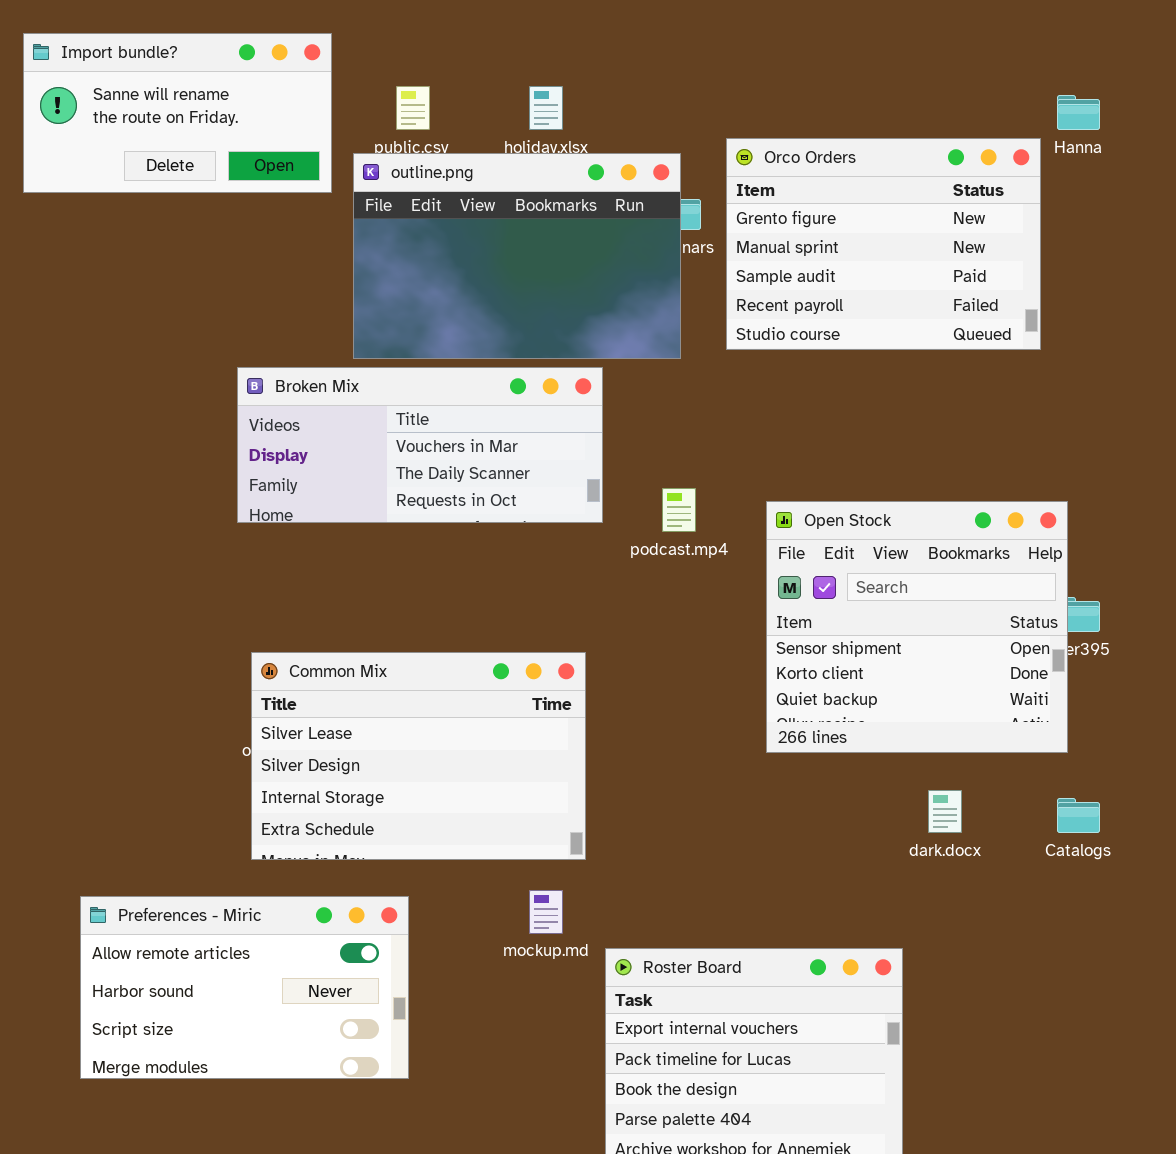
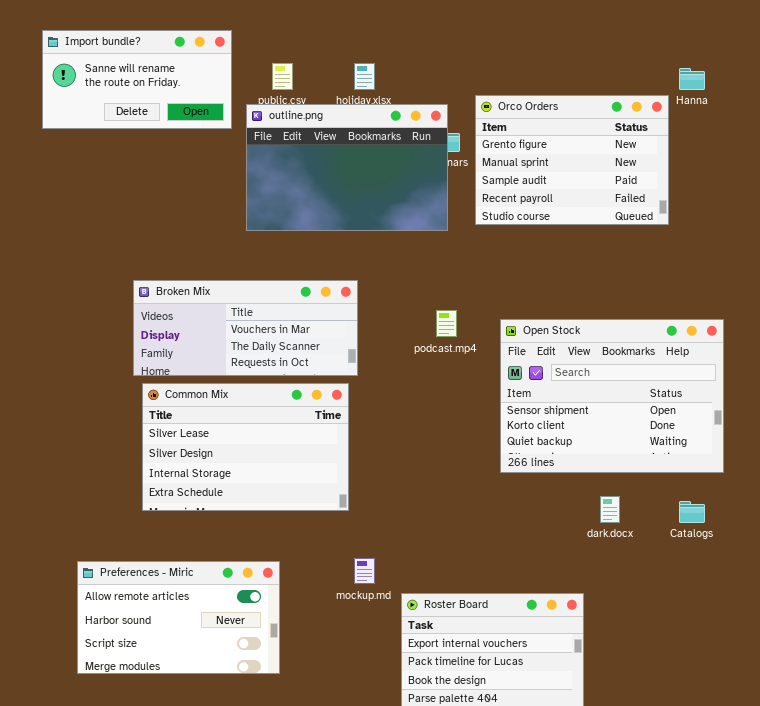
Broken Mix: [237,367,603,523] -> [133,280,358,376], moved
Open Stock: [766,501,1068,753] -> [500,319,724,473], resized
Common Mix: [251,652,586,860] -> [142,383,349,511], moved

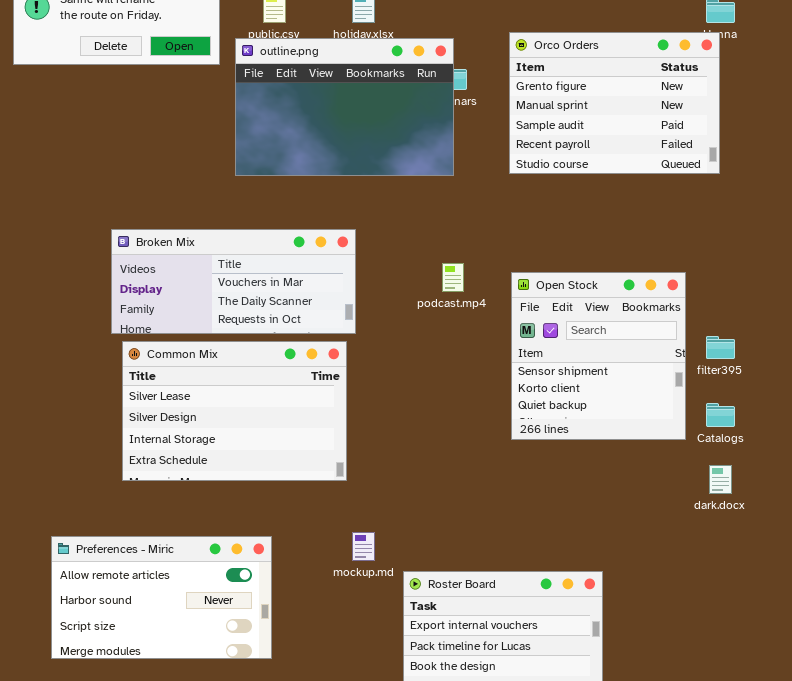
Orco Orders: [475,95,669,225] -> [509,32,720,174], moved
Open Stock: [500,319,724,473] -> [511,272,686,440], resized
dark.docx: [600,496,620,523] -> [709,465,732,494], moved
Catalogs: [679,501,705,523] -> [706,403,735,427], moved

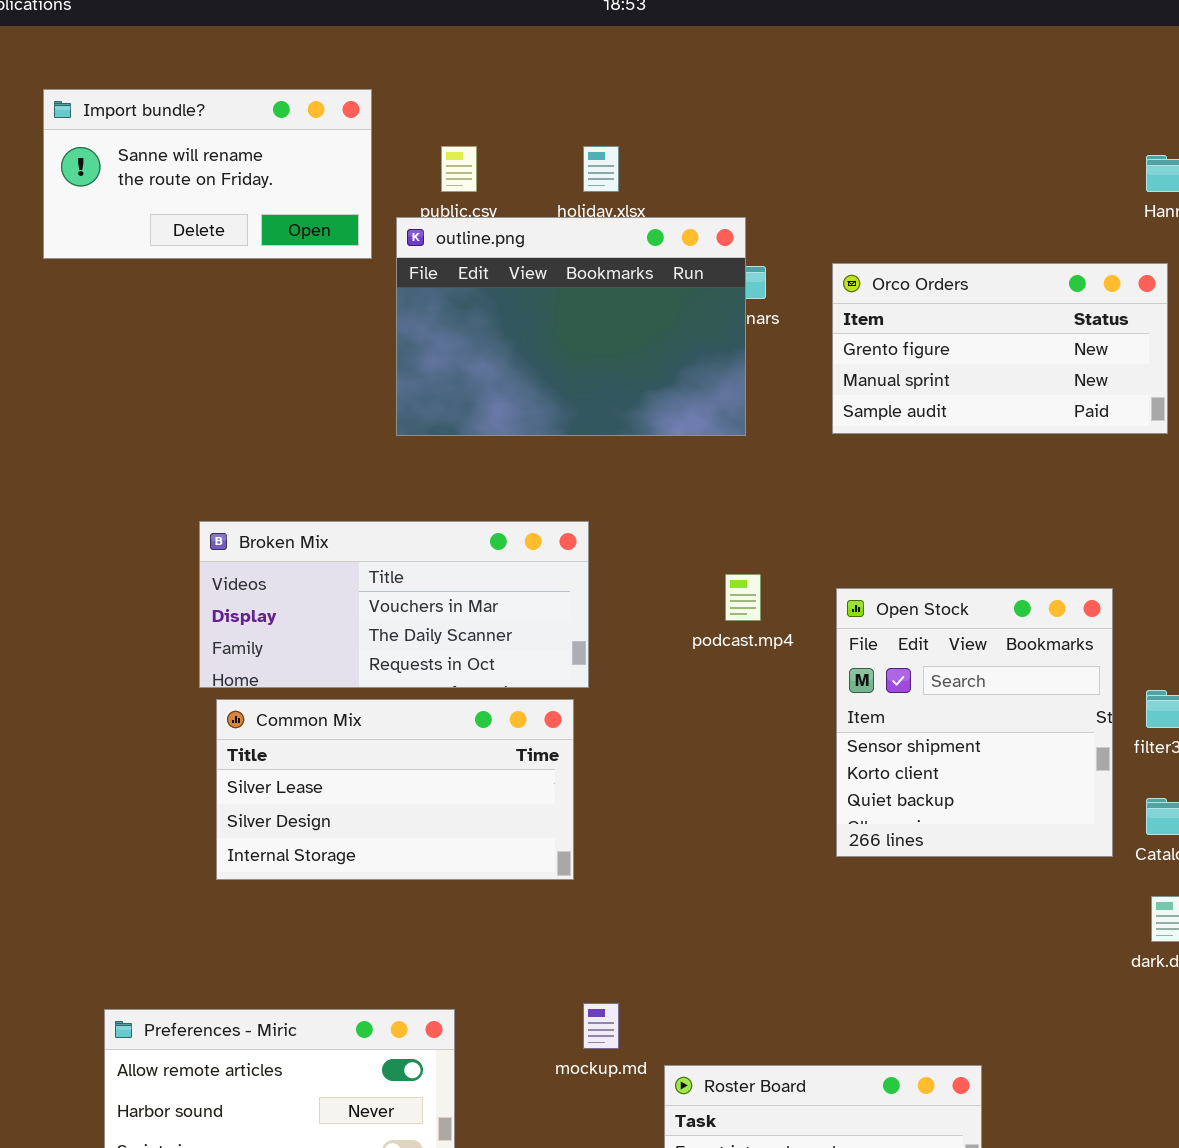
Orco Orders: [509,32,720,174] -> [832,263,1168,434], resized
Common Mix: [122,341,347,481] -> [216,699,574,880], resized

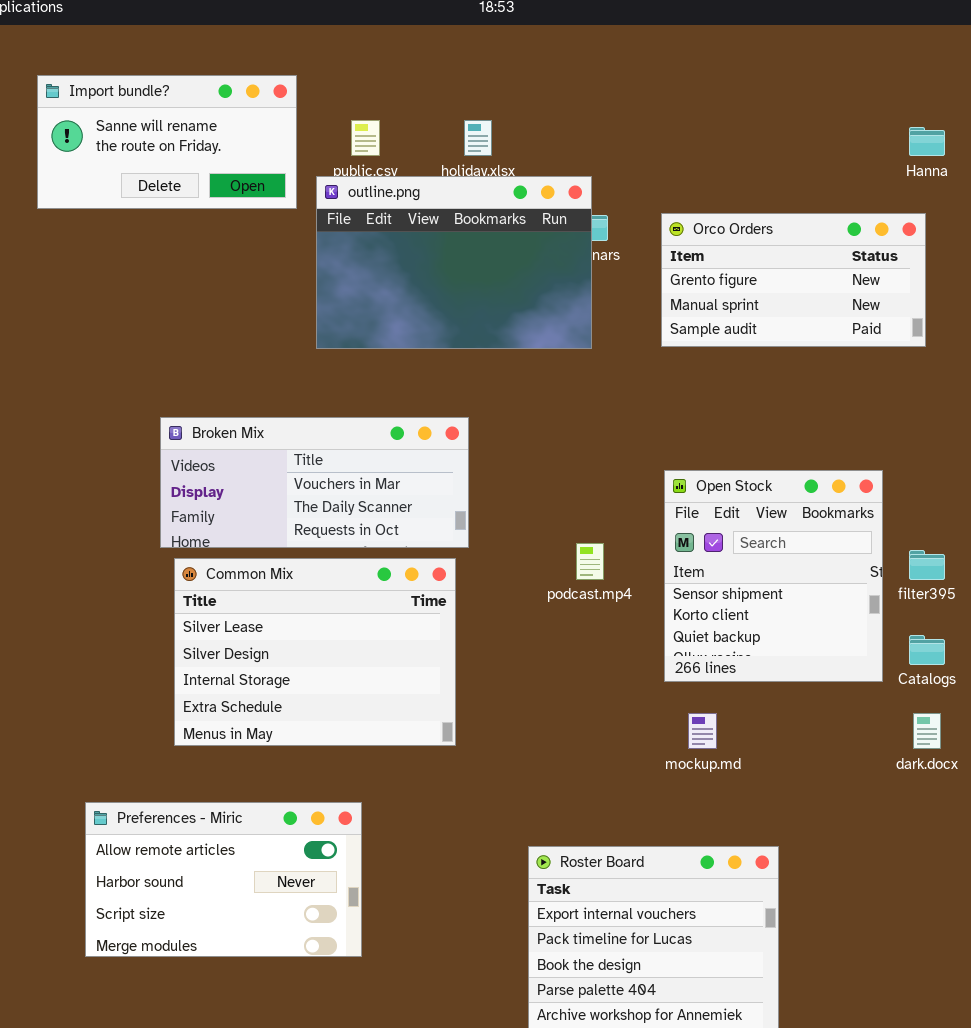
podcast.mp4: [725,574,761,621] -> [576,543,604,580], moved
Common Mix: [216,699,574,880] -> [174,558,456,746], resized
mockup.md: [583,1003,619,1049] -> [688,713,717,749], moved

